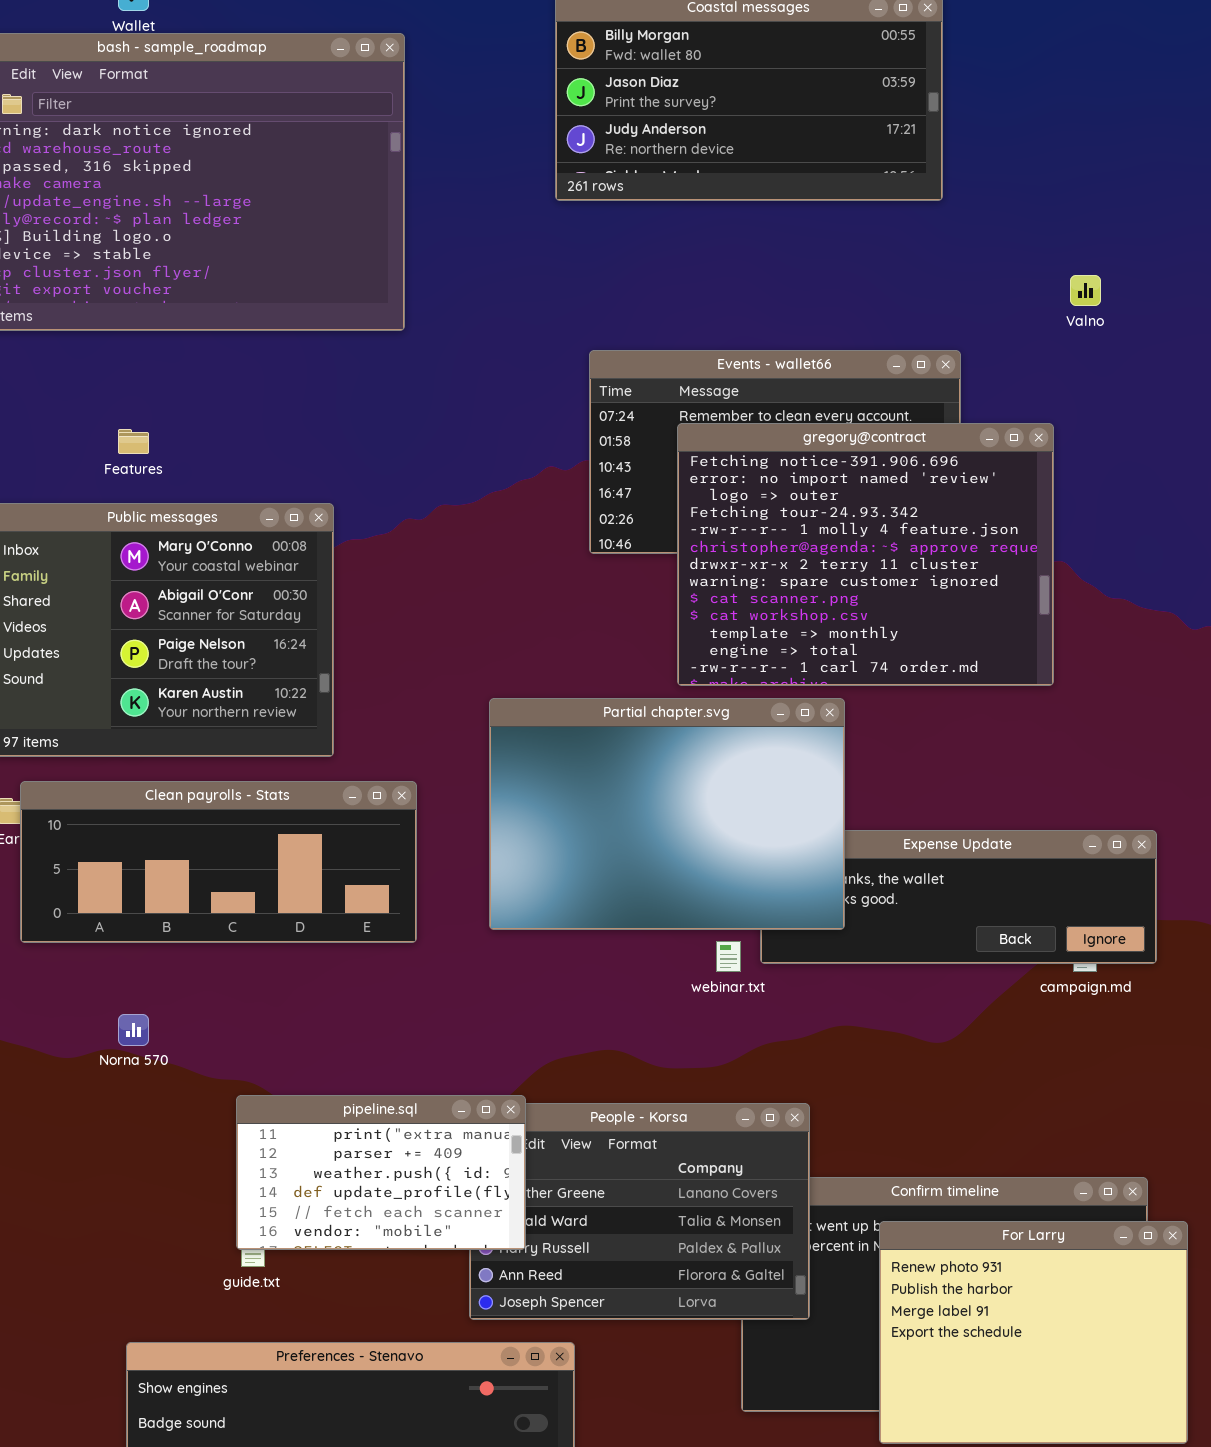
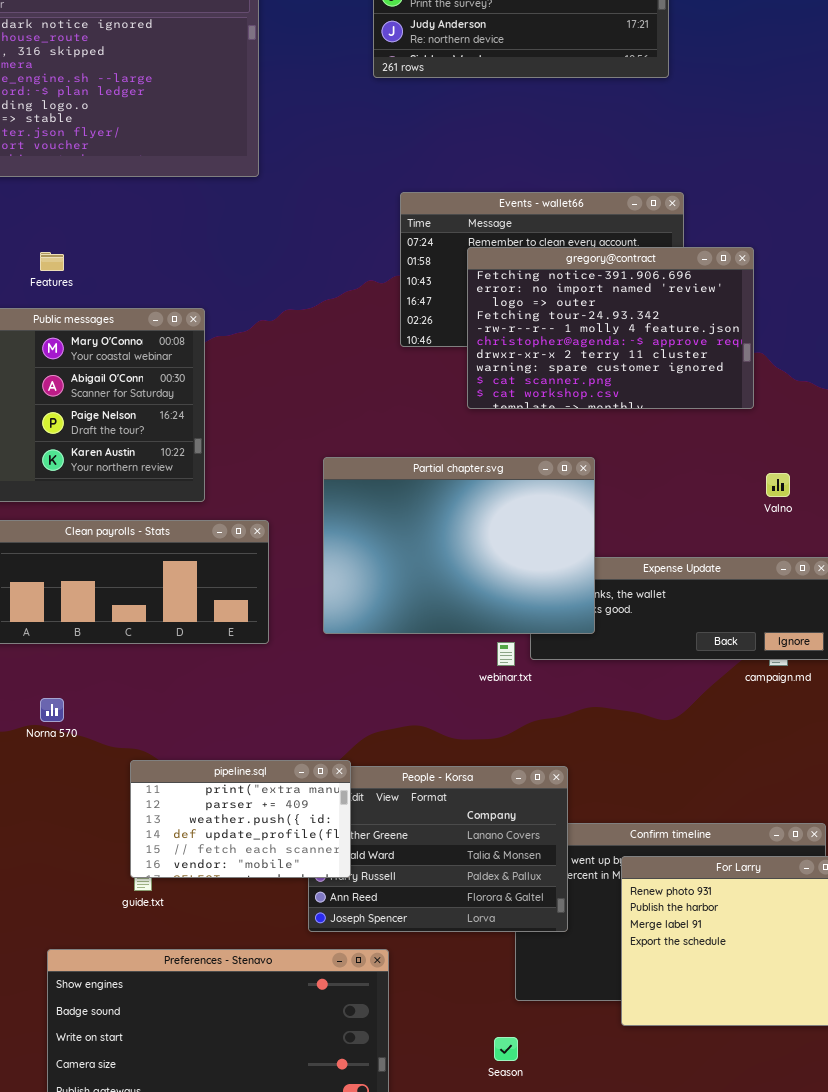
Valno: [1070,275,1101,306] -> [766,473,790,497], moved
gregory@contract: [677,423,1054,686] -> [467,247,754,409], resized

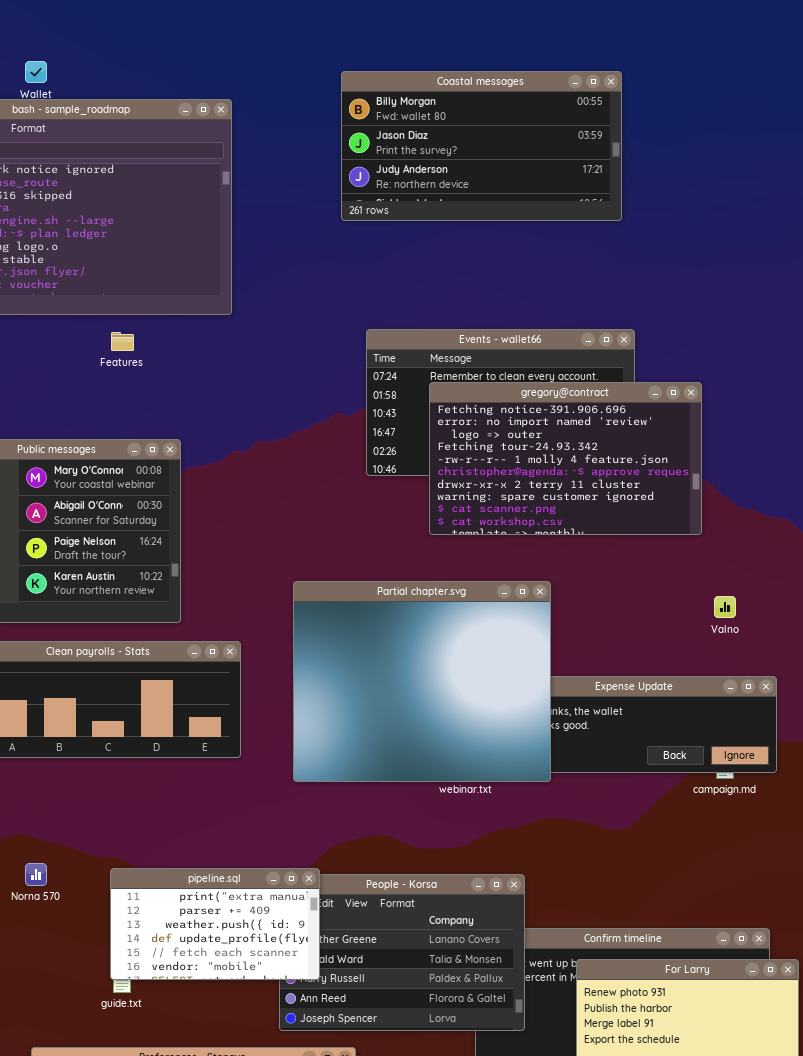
Features: [40,252,64,271] -> [111,332,134,351], moved
Partial chapter.svg: [323,457,595,634] -> [293,581,551,782], resized
Norna 570: [40,698,64,722] -> [25,863,47,886], moved

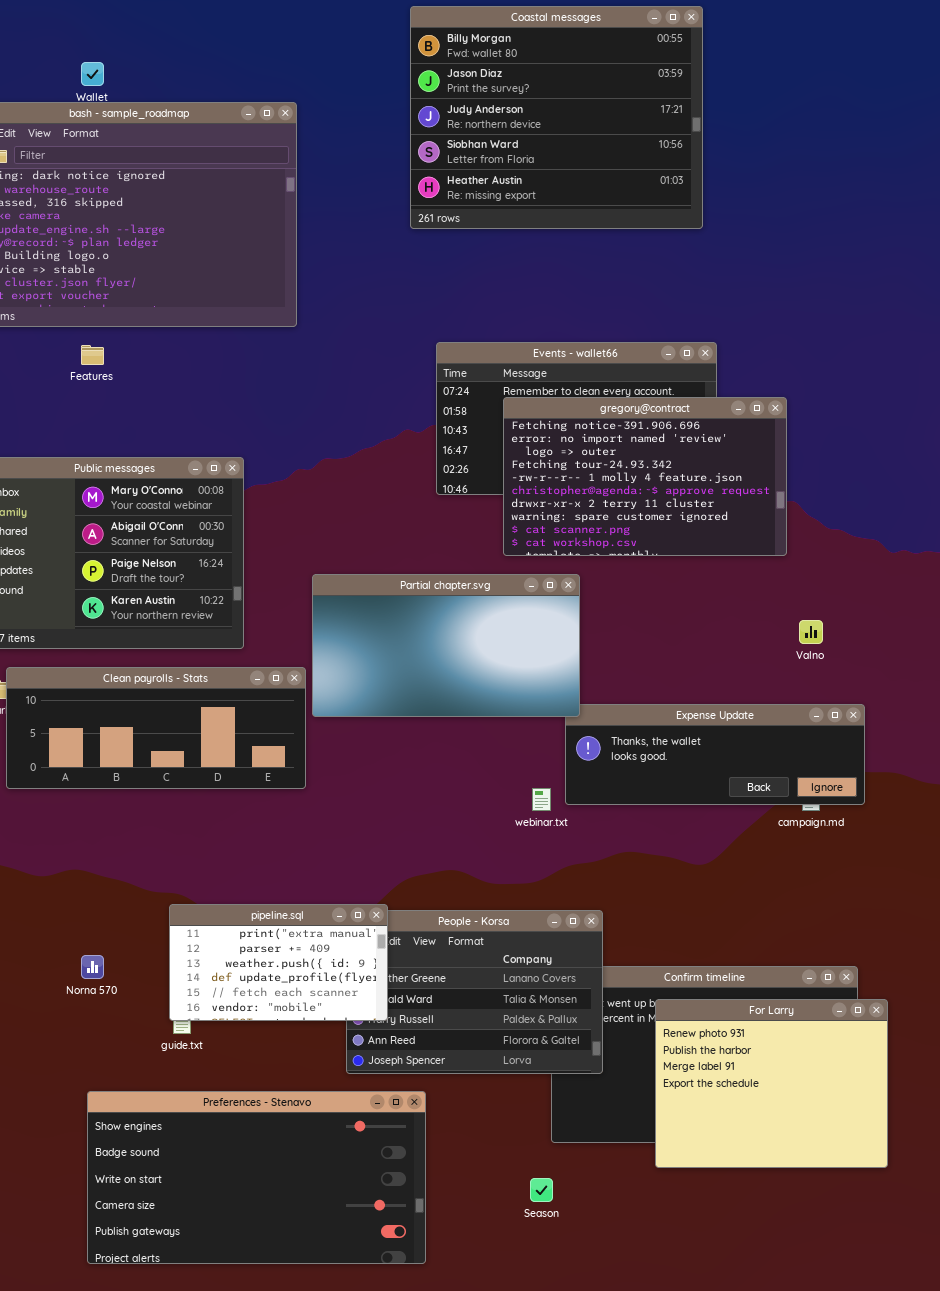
Coastal messages: [341,71,622,221] -> [410,6,703,229], resized
Features: [111,332,134,351] -> [81,345,104,365], moved
Partial chapter.svg: [293,581,551,782] -> [312,574,580,717], moved, resized
Norna 570: [25,863,47,886] -> [81,955,104,979], moved

